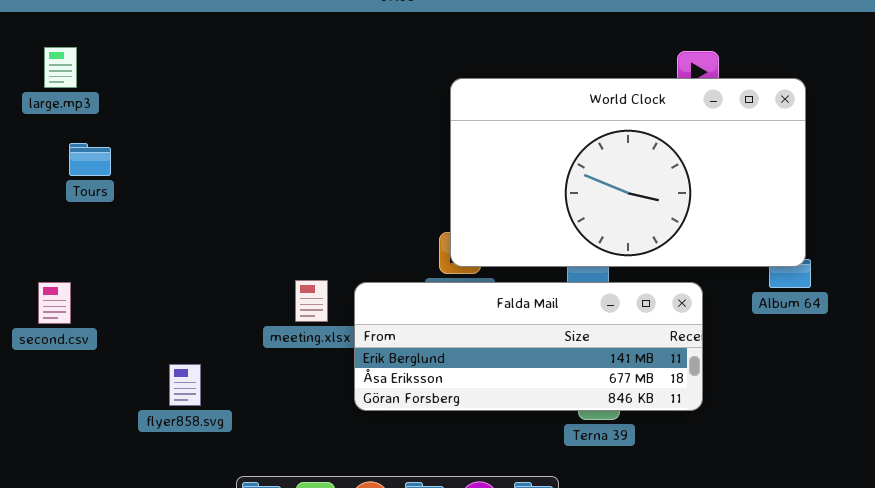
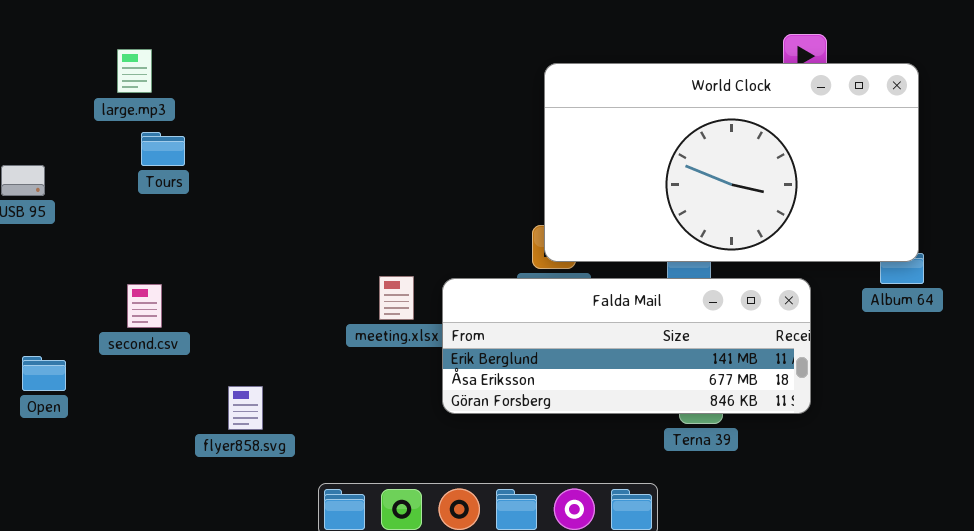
large.mp3: [44,47,77,88] -> [117,49,152,93], moved
second.csv: [38,282,71,324] -> [127,284,162,328], moved
flyer858.svg: [169,364,201,406] -> [228,386,263,430], moved

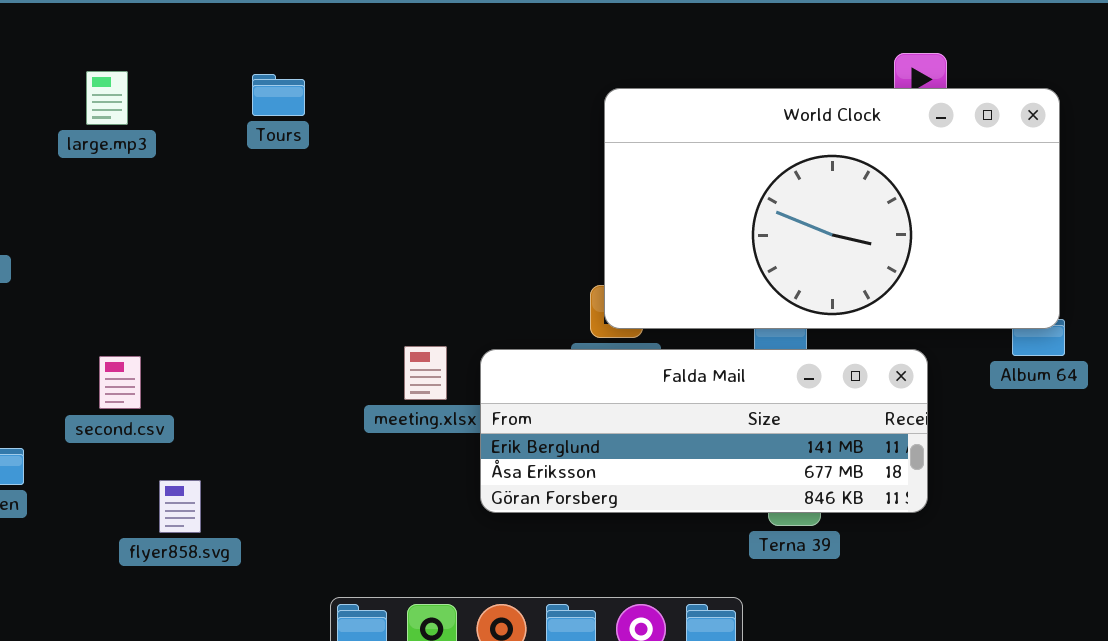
Tours: [141,132,185,166] -> [252,74,305,116], moved
flyer858.svg: [228,386,263,430] -> [159,480,201,533], moved

